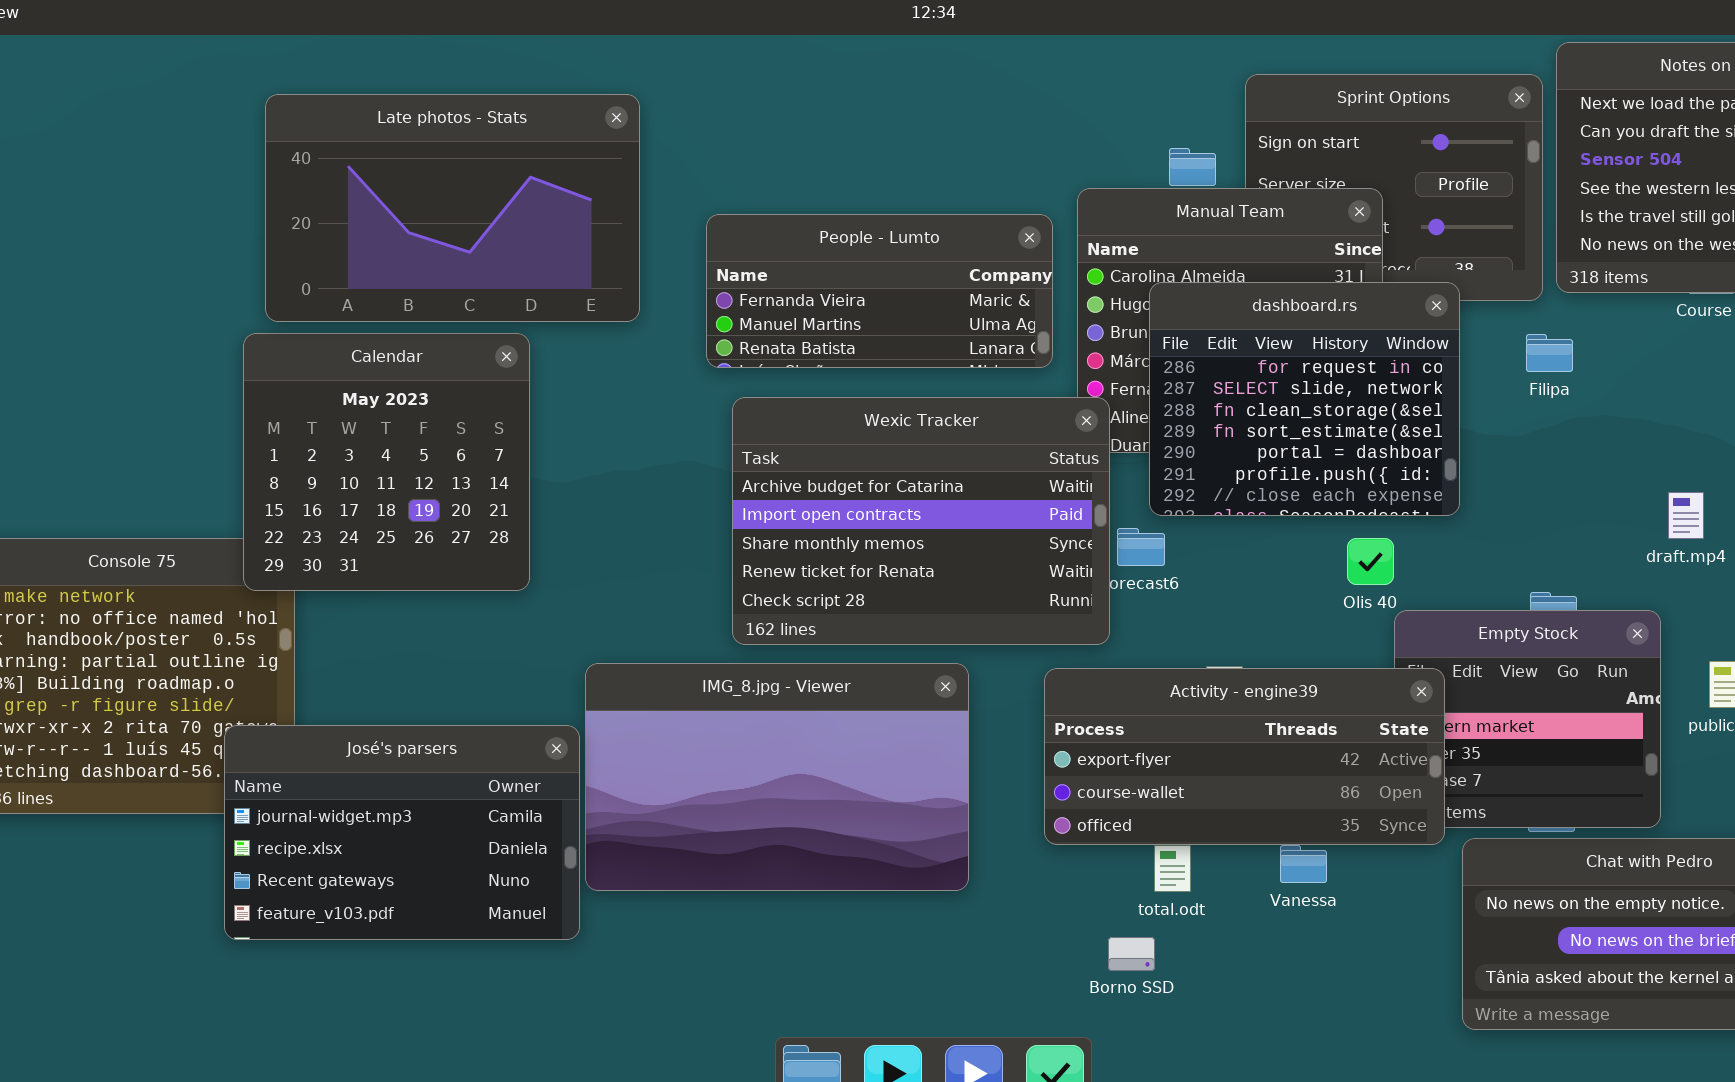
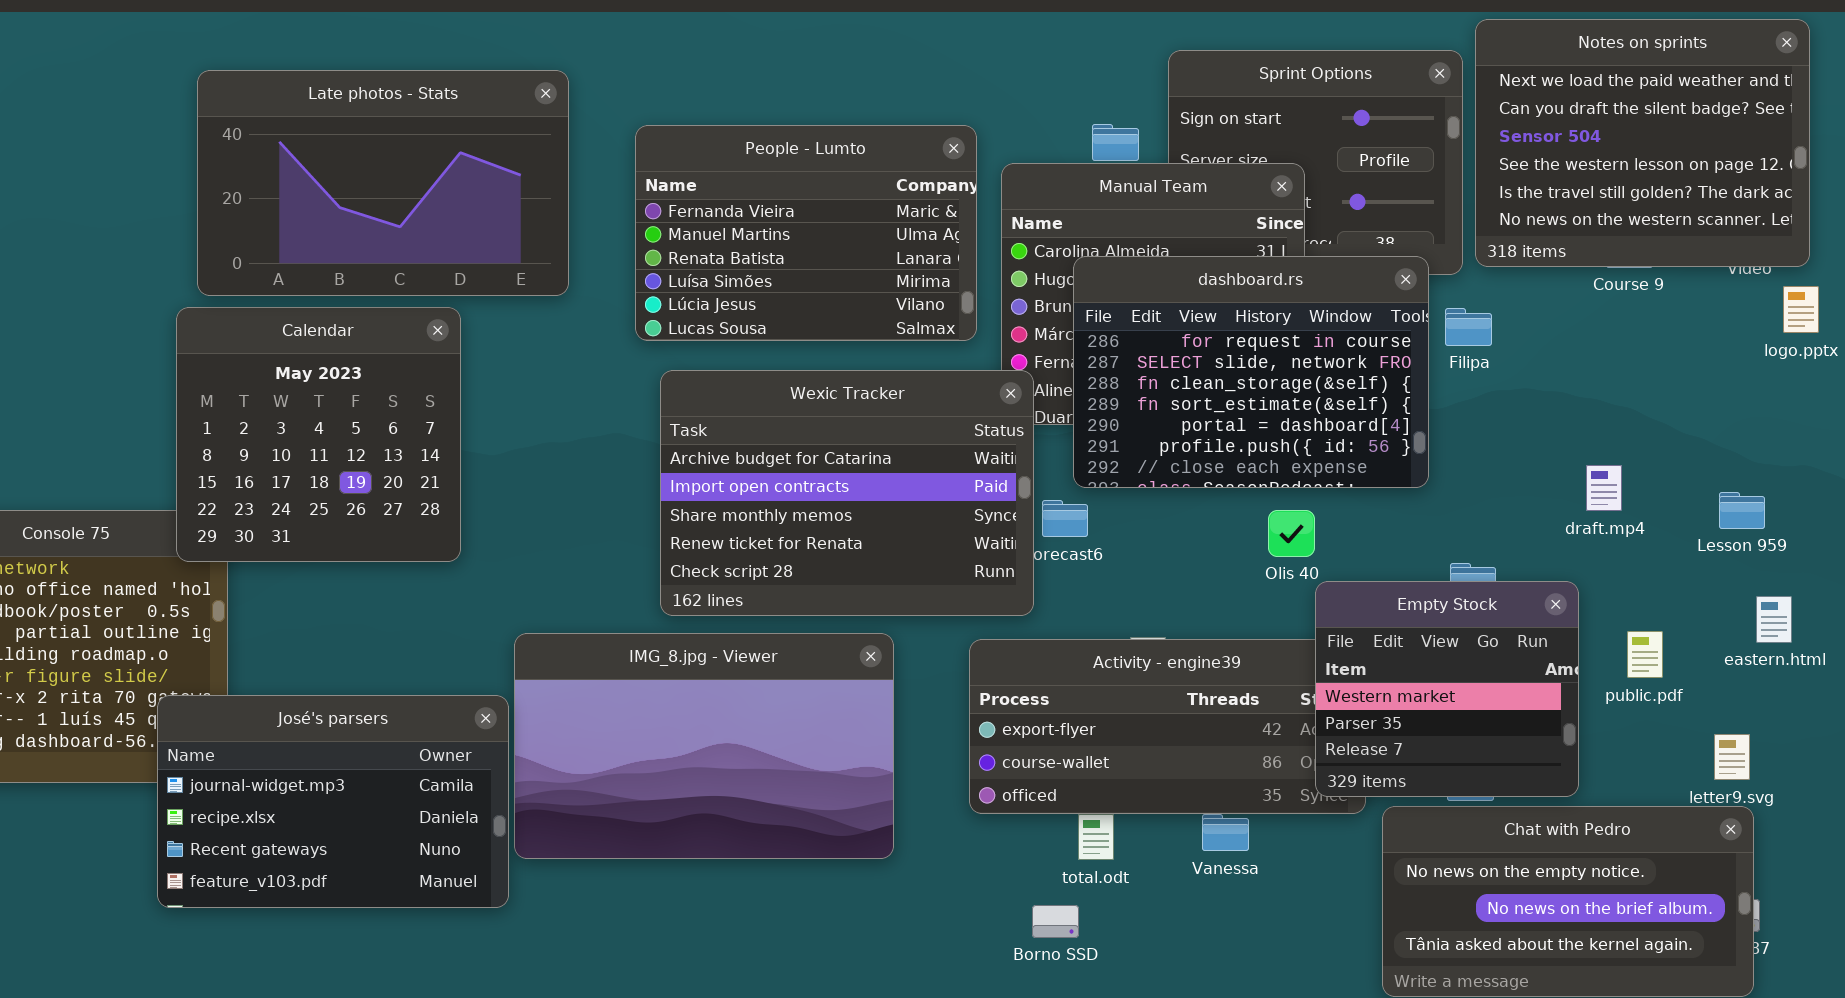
People - Lumto: [706,214,1053,368] -> [635,125,977,341], resized
dashboard.rs: [1149,282,1460,516] -> [1073,256,1429,488], resized
Empty Stock: [1394,610,1661,828] -> [1315,581,1579,797], raised

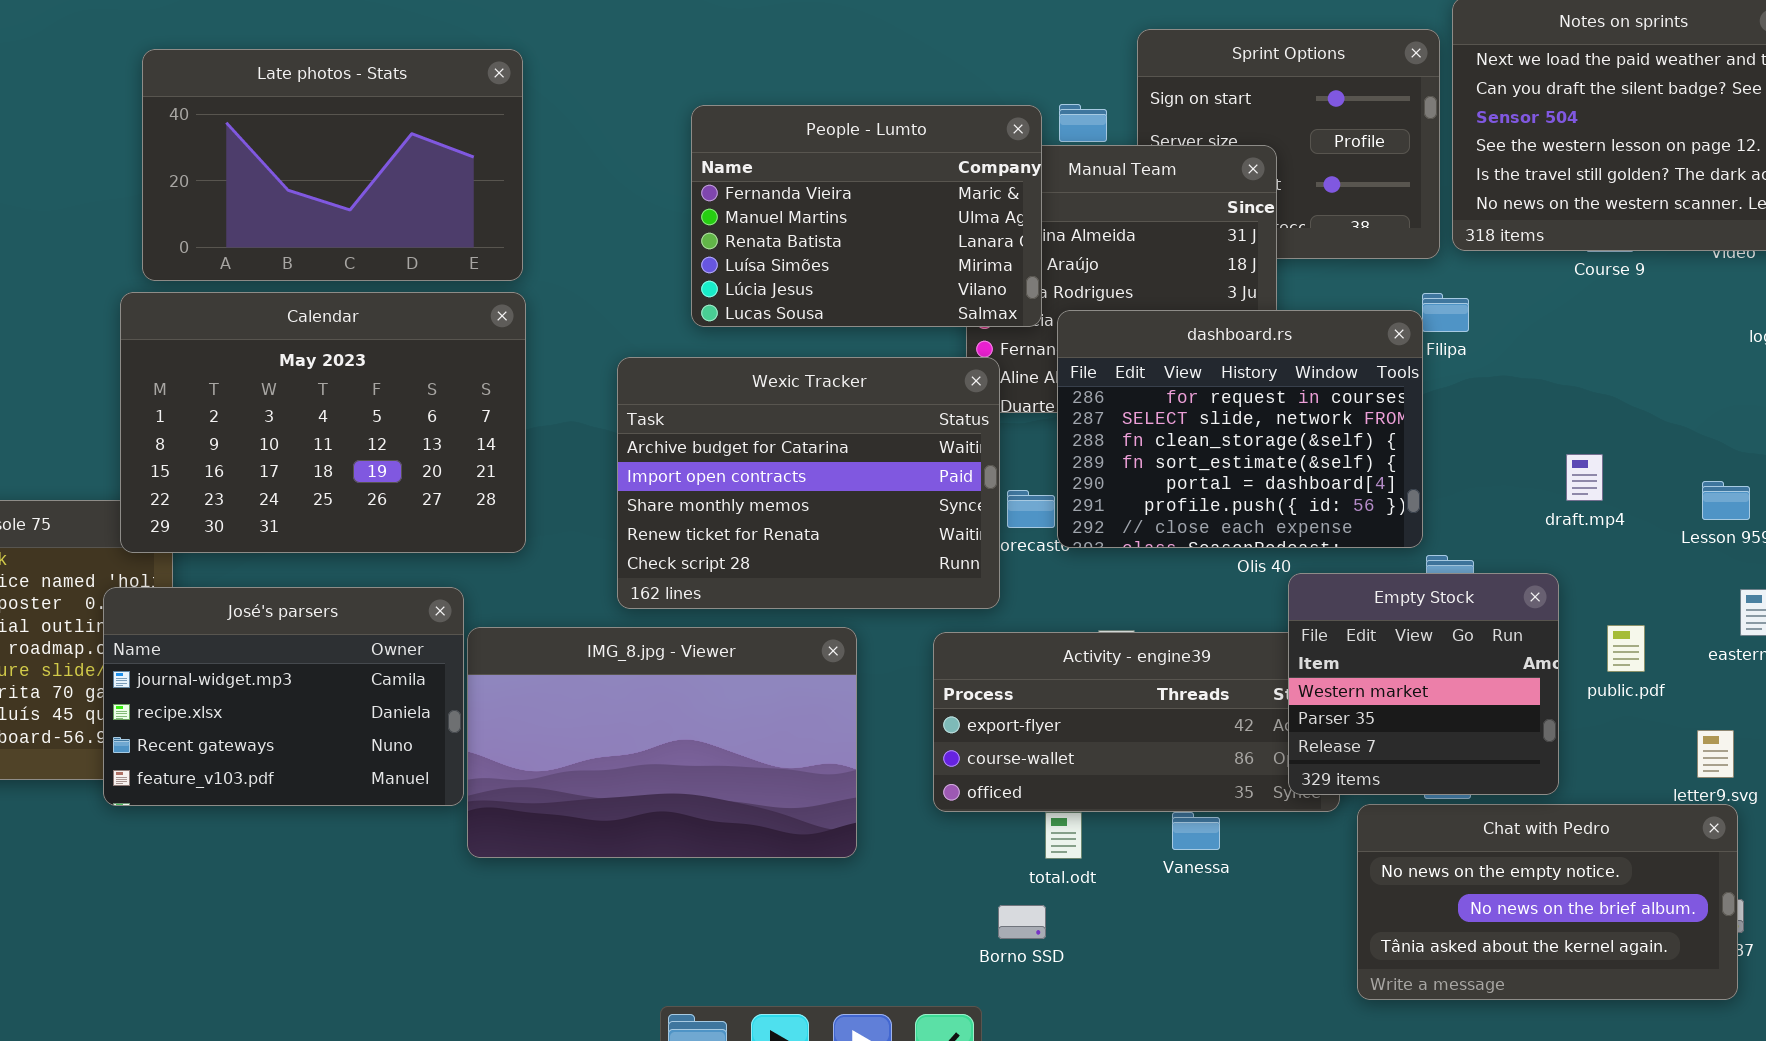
People - Lumto: [635,125,977,341] -> [691,105,1042,327], moved
dashboard.rs: [1073,256,1429,488] -> [1057,310,1423,548], moved
Calendar: [176,307,461,562] -> [120,292,526,553], resized
José's parsers: [157,695,509,908] -> [103,587,464,806], moved

